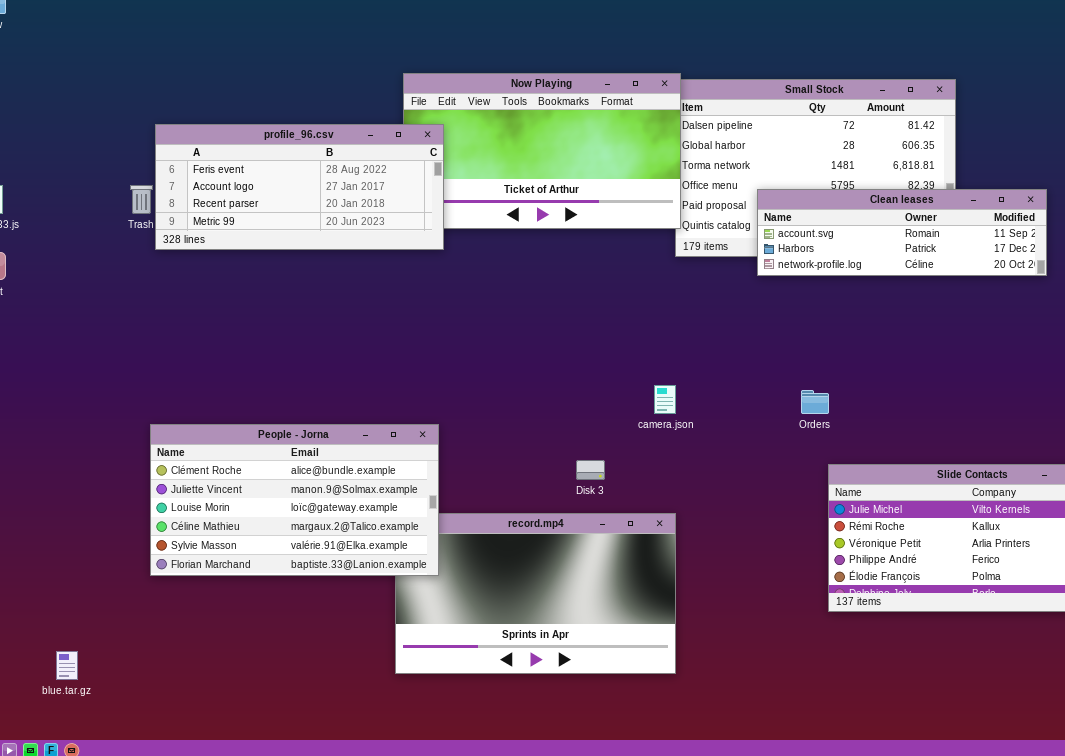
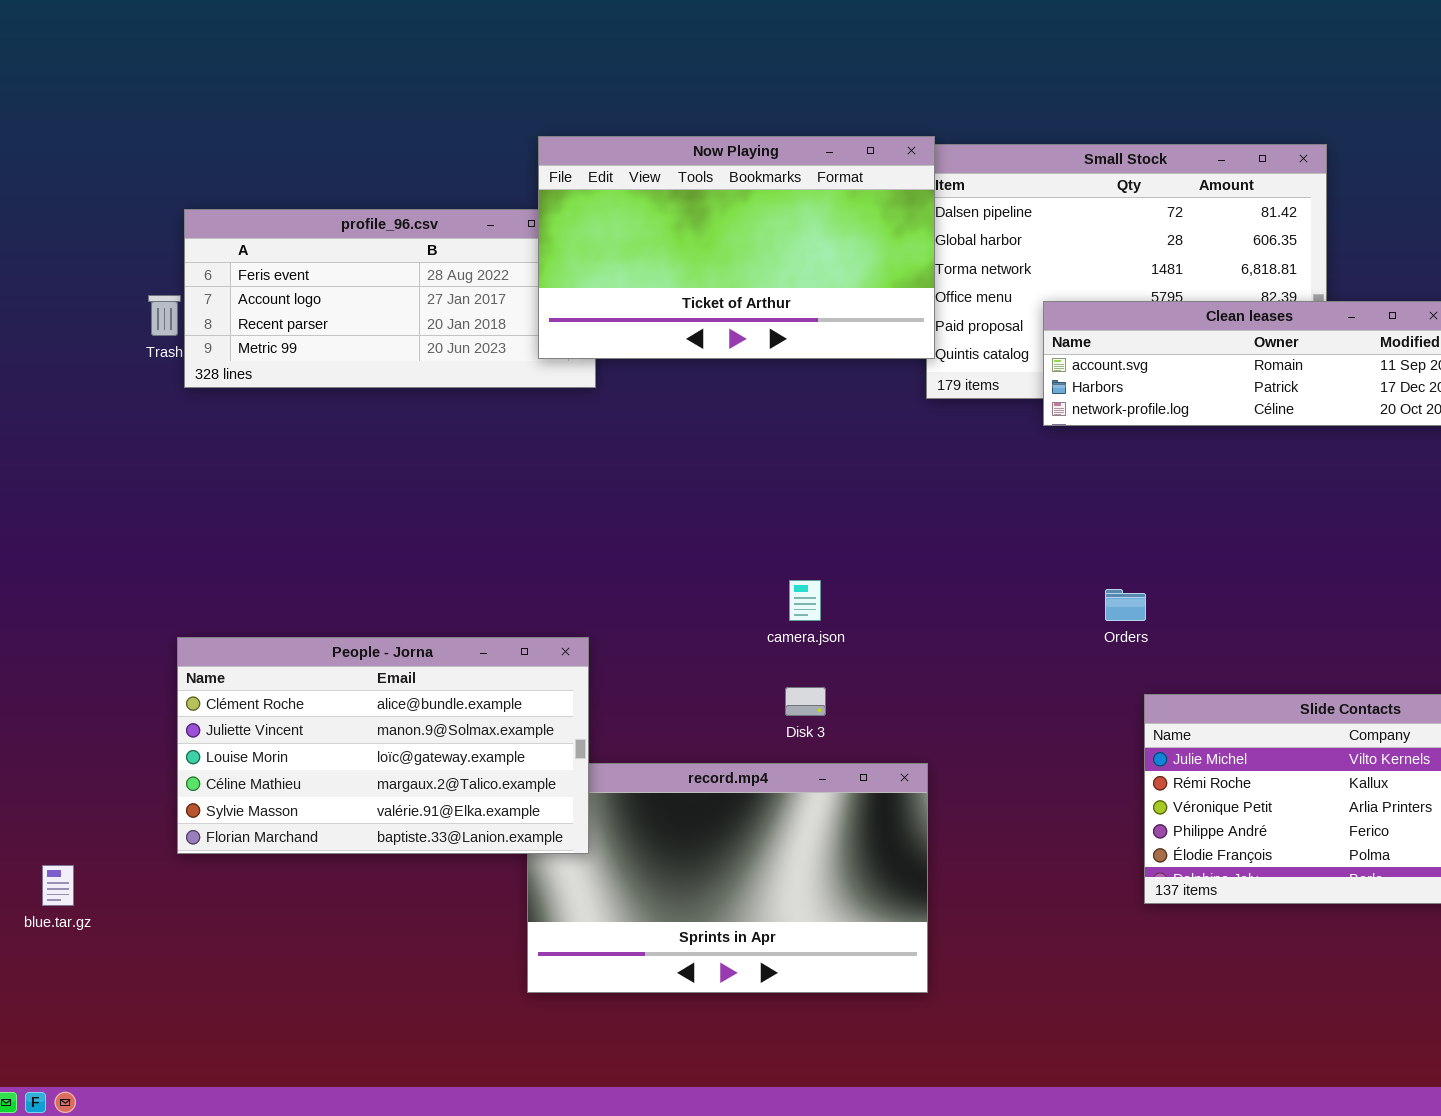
Now Playing: [403,73,681,229] -> [538,136,935,359], raised
camera.json: [654,385,676,414] -> [789,580,821,621], moved
blue.tar.gz: [56,651,78,680] -> [42,865,74,906], moved

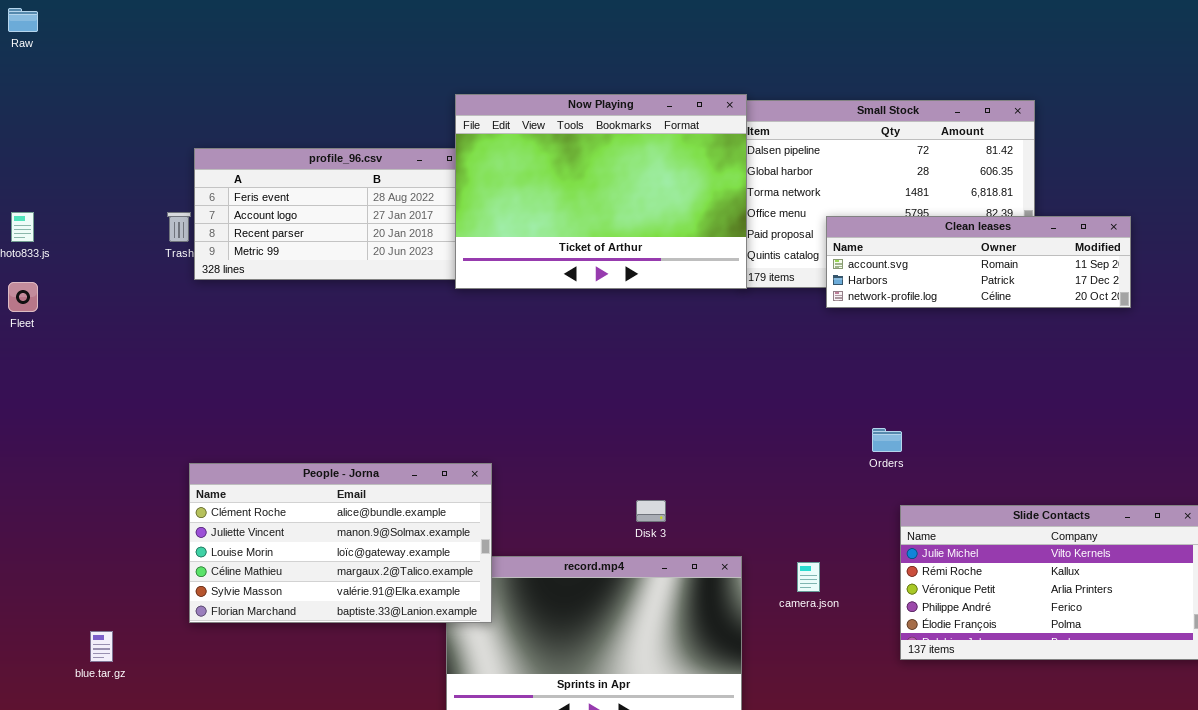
Now Playing: [538,136,935,359] -> [455,94,747,289], resized
camera.json: [789,580,821,621] -> [797,562,820,592], moved

